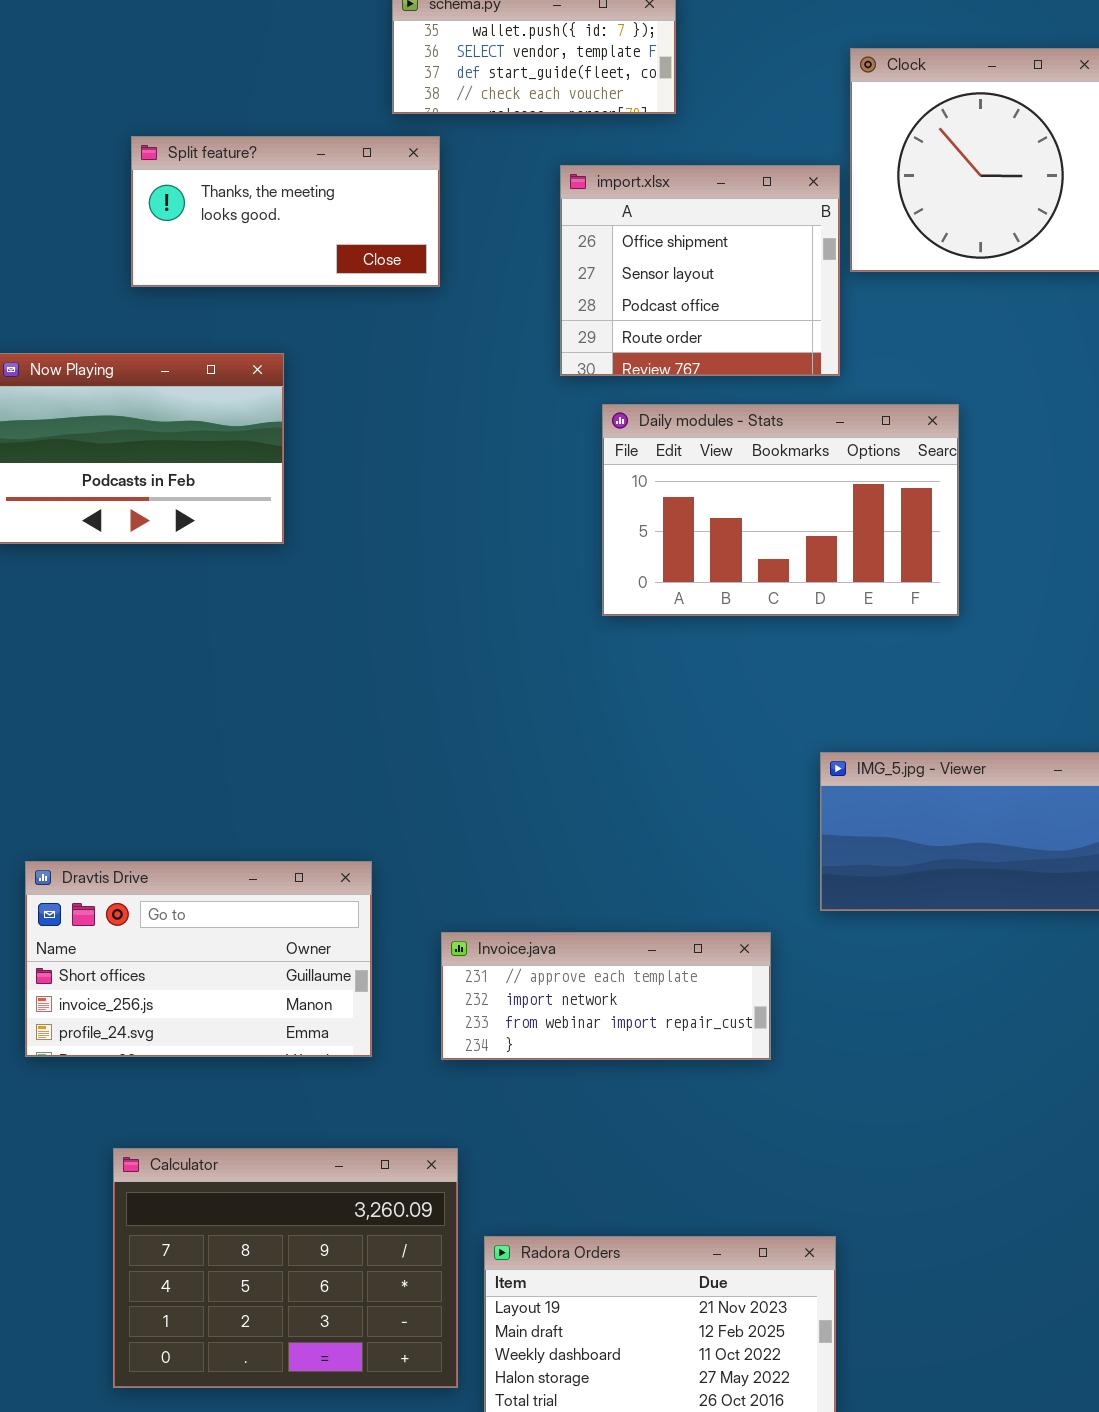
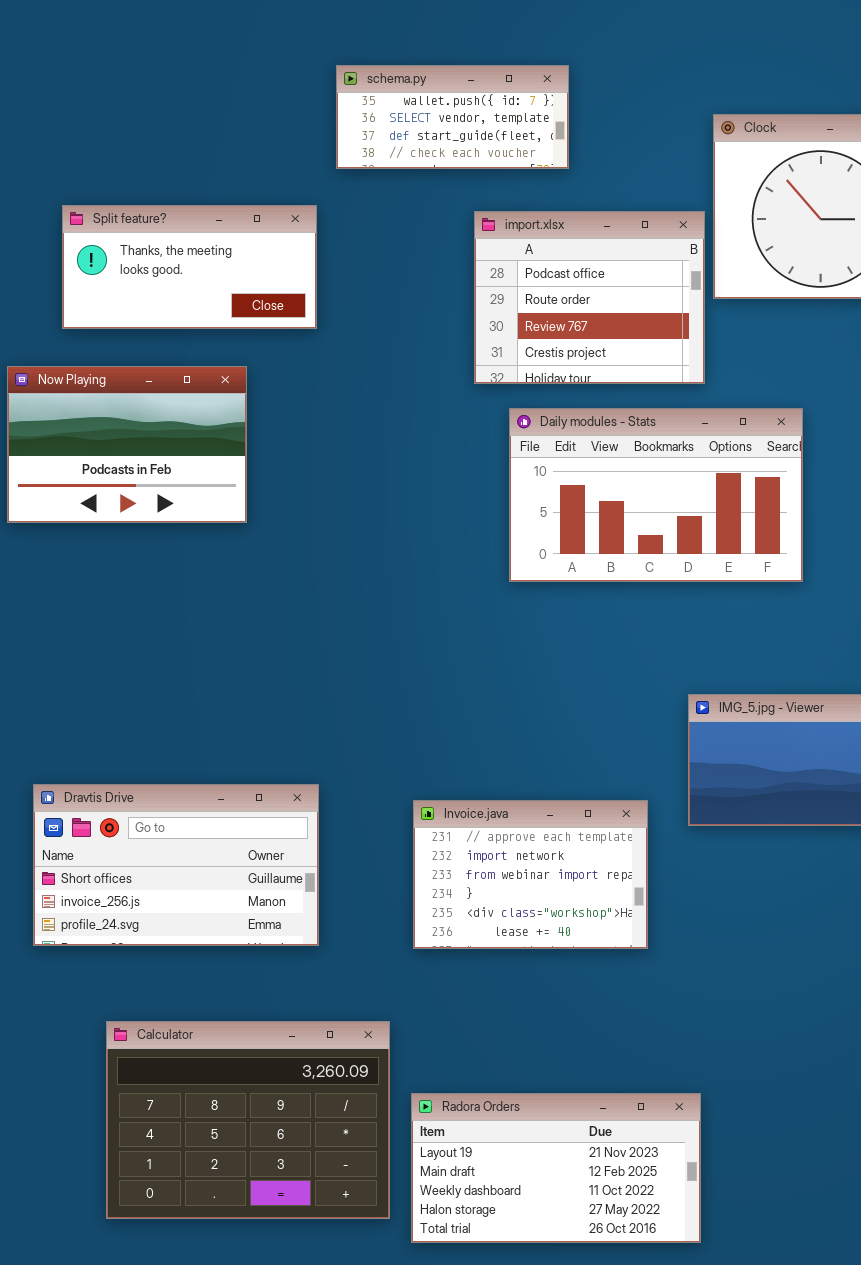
Split feature?: [131,136,440,287] -> [62,205,317,329], moved
import.xlsx: [560,165,840,376] -> [474,211,705,384], scrolled down 2 rows
Invoice.java: [441,932,771,1060] -> [413,800,648,949], resized

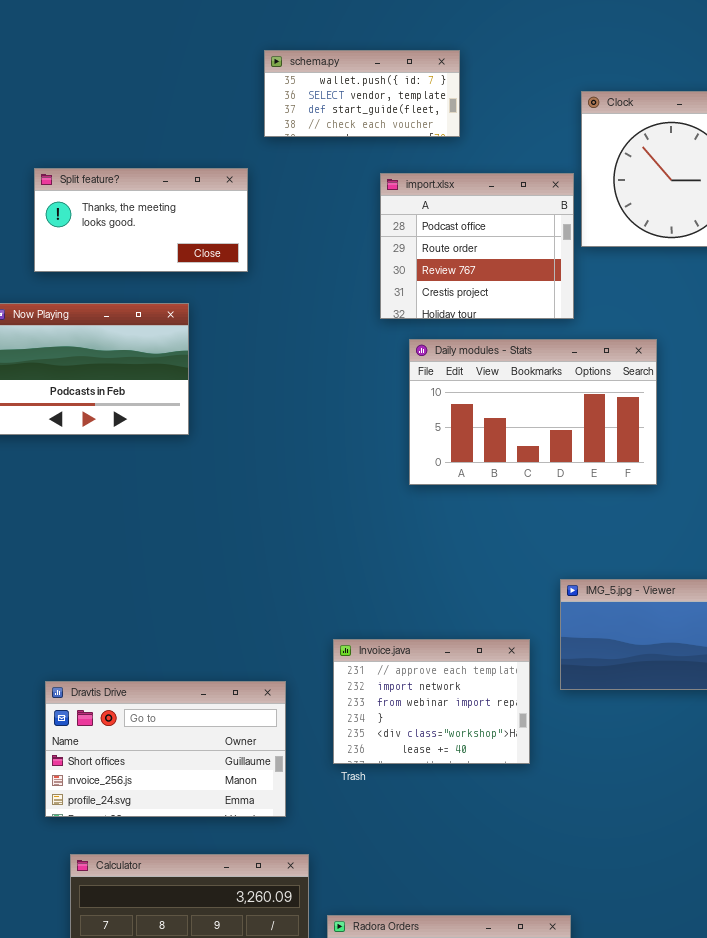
Dravtis Drive: [33,784,319,946] -> [45,681,286,817], moved
Invoice.java: [413,800,648,949] -> [333,639,530,764], moved

